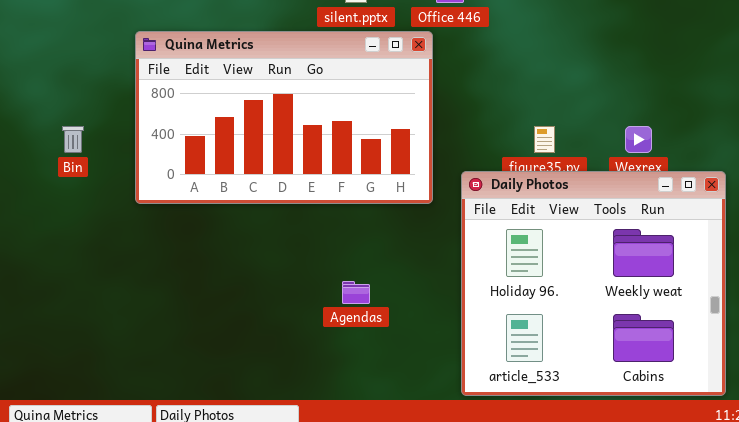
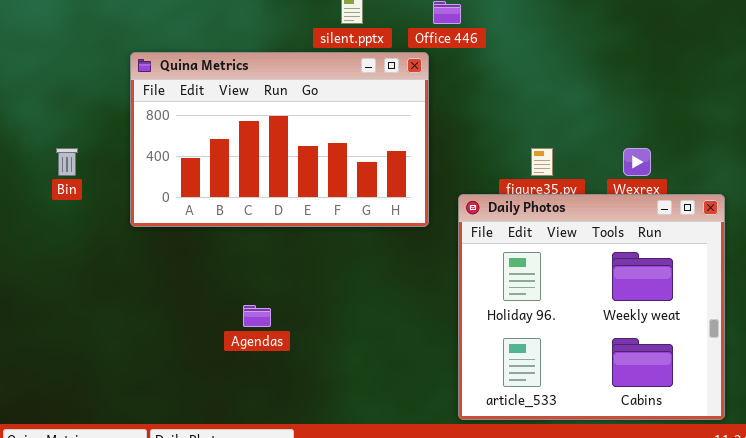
Agendas: [342,281,370,304] -> [243,305,271,327], moved

